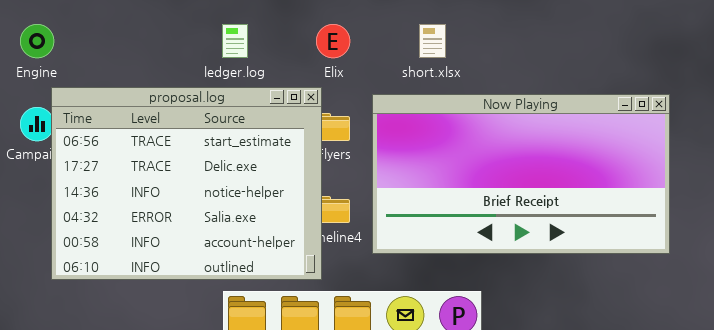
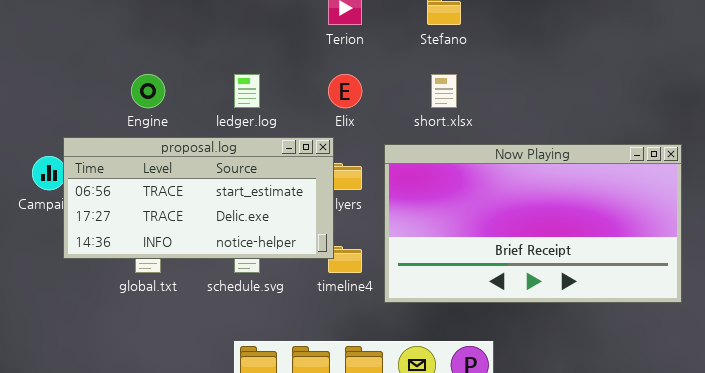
Engine: [20,24,54,58] -> [131,74,165,108], moved
proposal.log: [51,87,322,280] -> [63,137,334,259], resized

